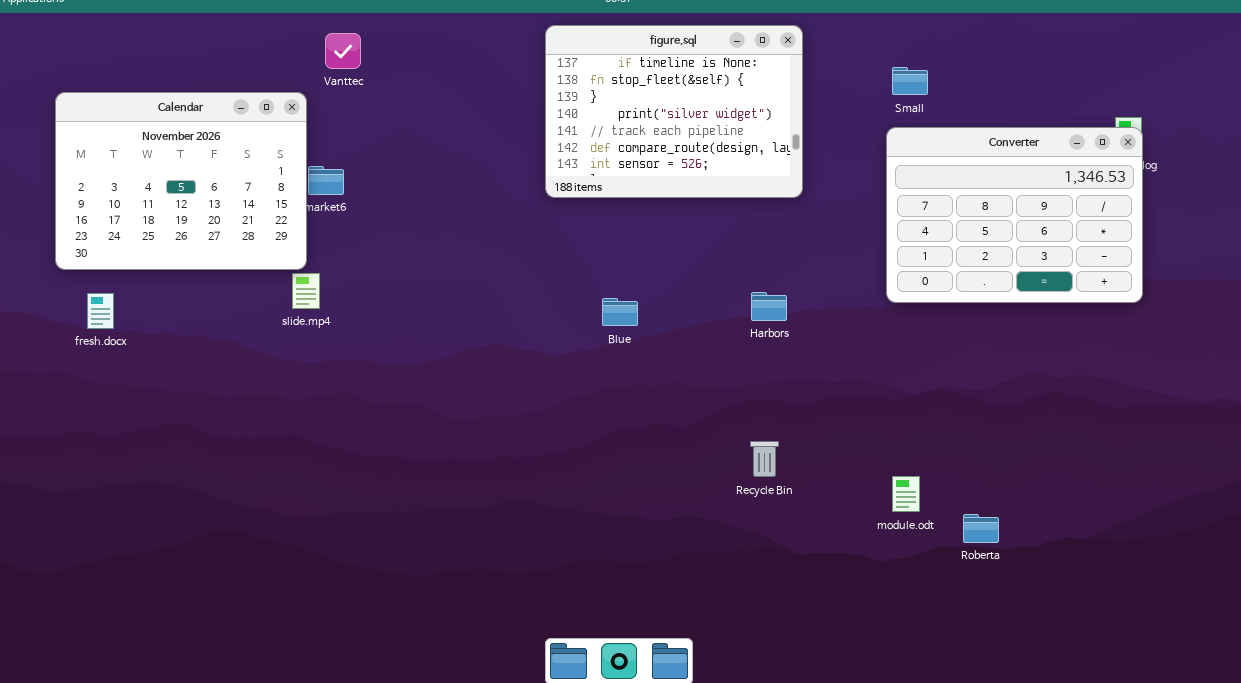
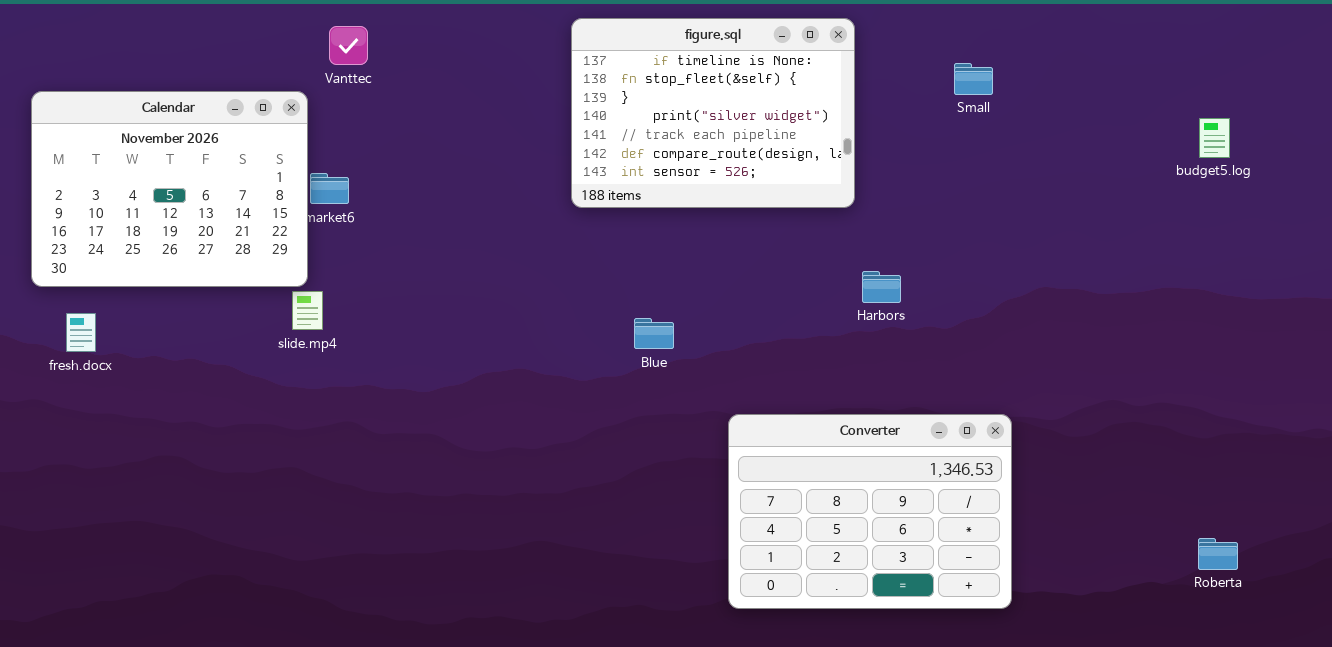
Converter: [886,127,1143,303] -> [728,414,1012,609], moved
Harbors: [751,292,787,321] -> [862,271,901,303], moved
Roberta: [963,514,999,543] -> [1198,538,1238,570], moved

